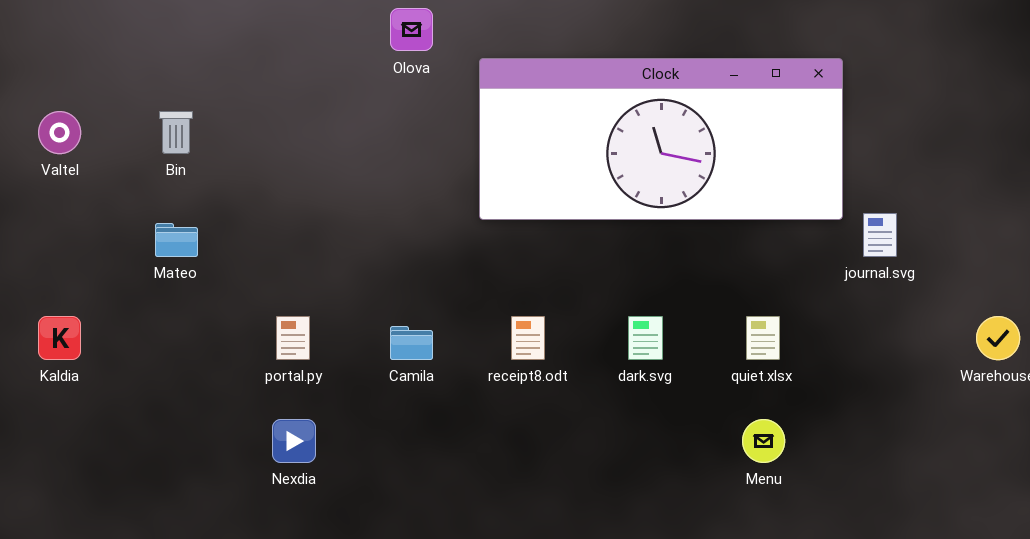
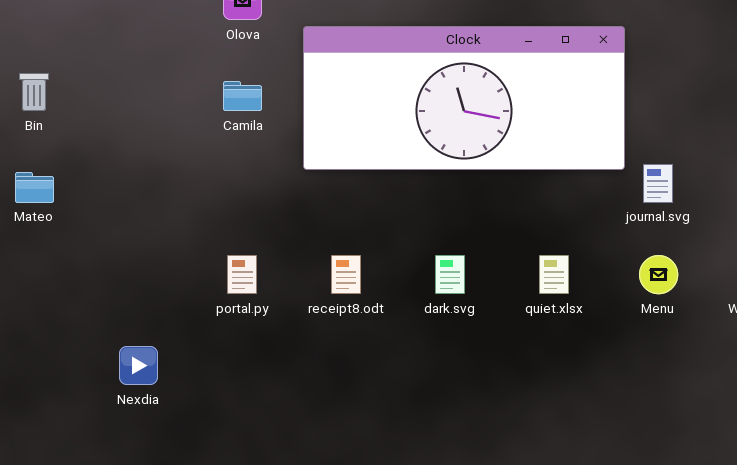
portal.py: [276,316,310,360] -> [227,255,257,294], moved
Camila: [390,326,433,360] -> [223,81,262,111], moved
Menu: [742,419,785,463] -> [639,255,678,294], moved

